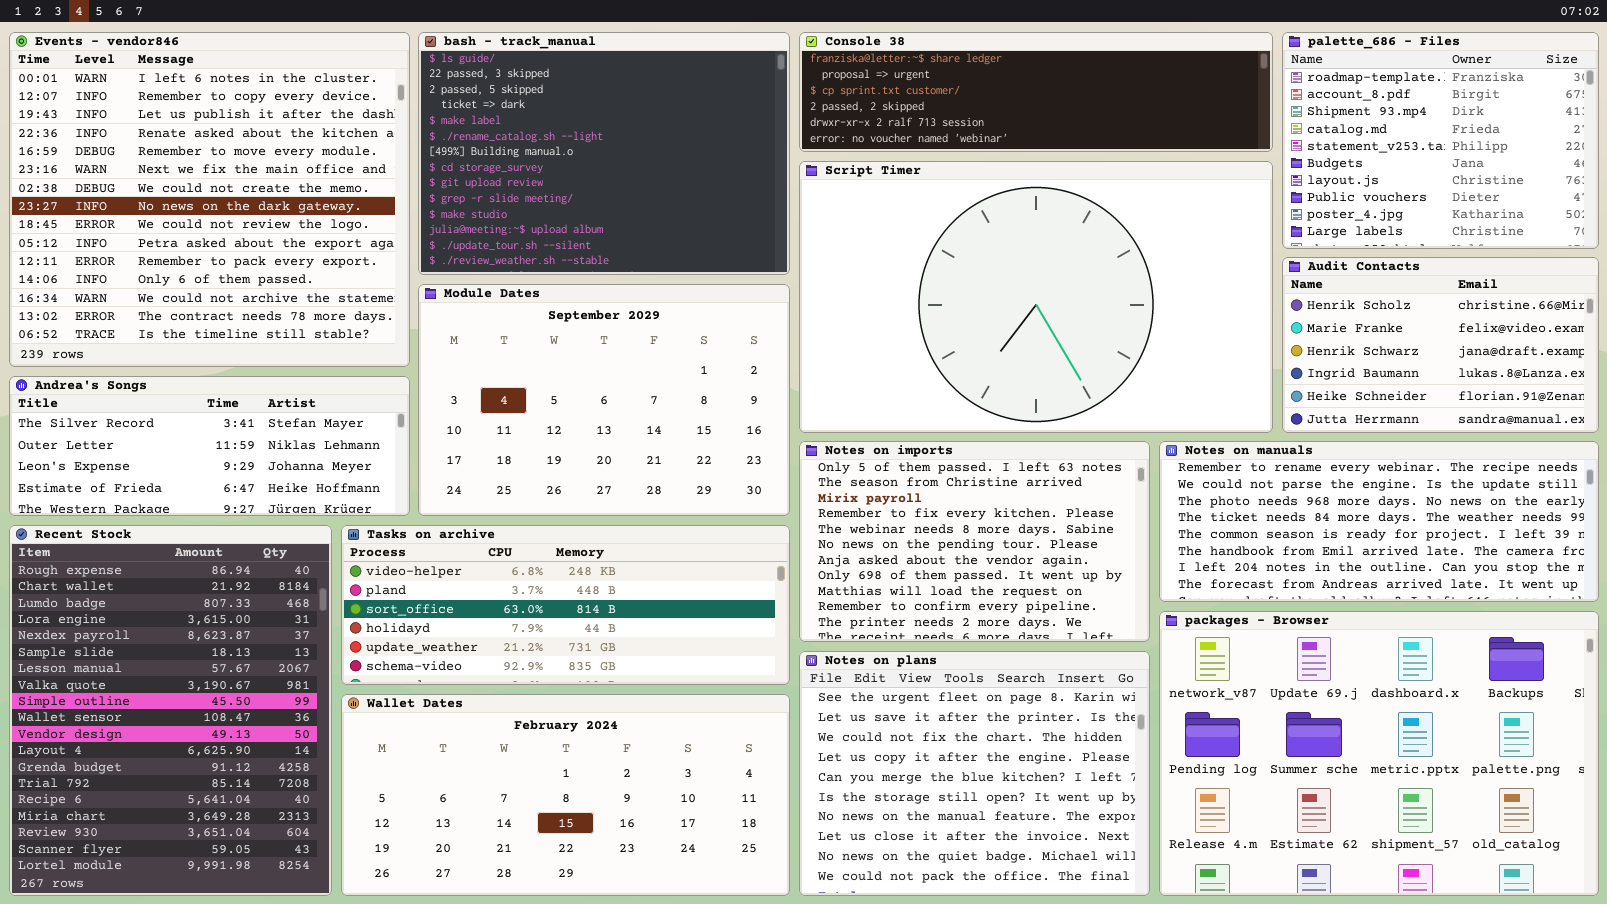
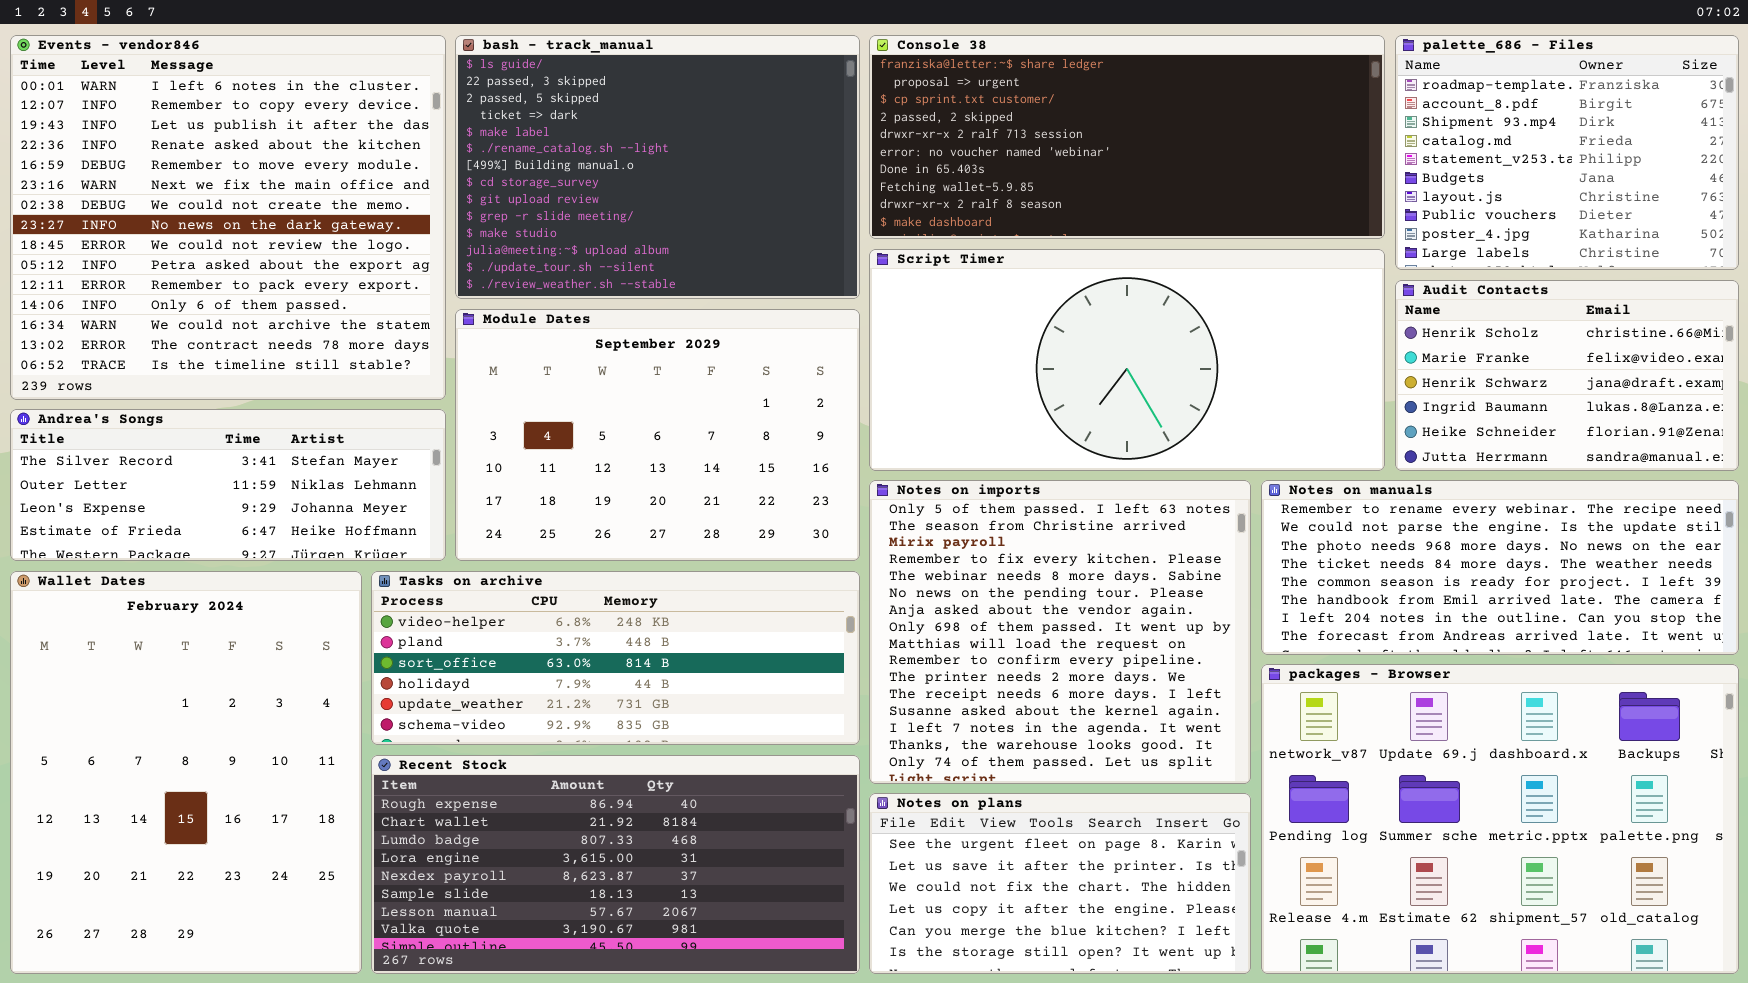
Console 38: [799,32,1273,152] -> [869,35,1385,239], resized
Script Timer: [799,161,1273,433] -> [869,249,1385,471], resized
Notes on imports: [799,441,1150,642] -> [869,480,1251,784], resized
Recent Stock: [9,525,332,896] -> [371,755,860,974], moved, resized
Notes on plans: [799,651,1150,896] -> [869,793,1251,974], resized
Wallet Dates: [341,694,790,896] -> [10,571,362,974], moved, resized

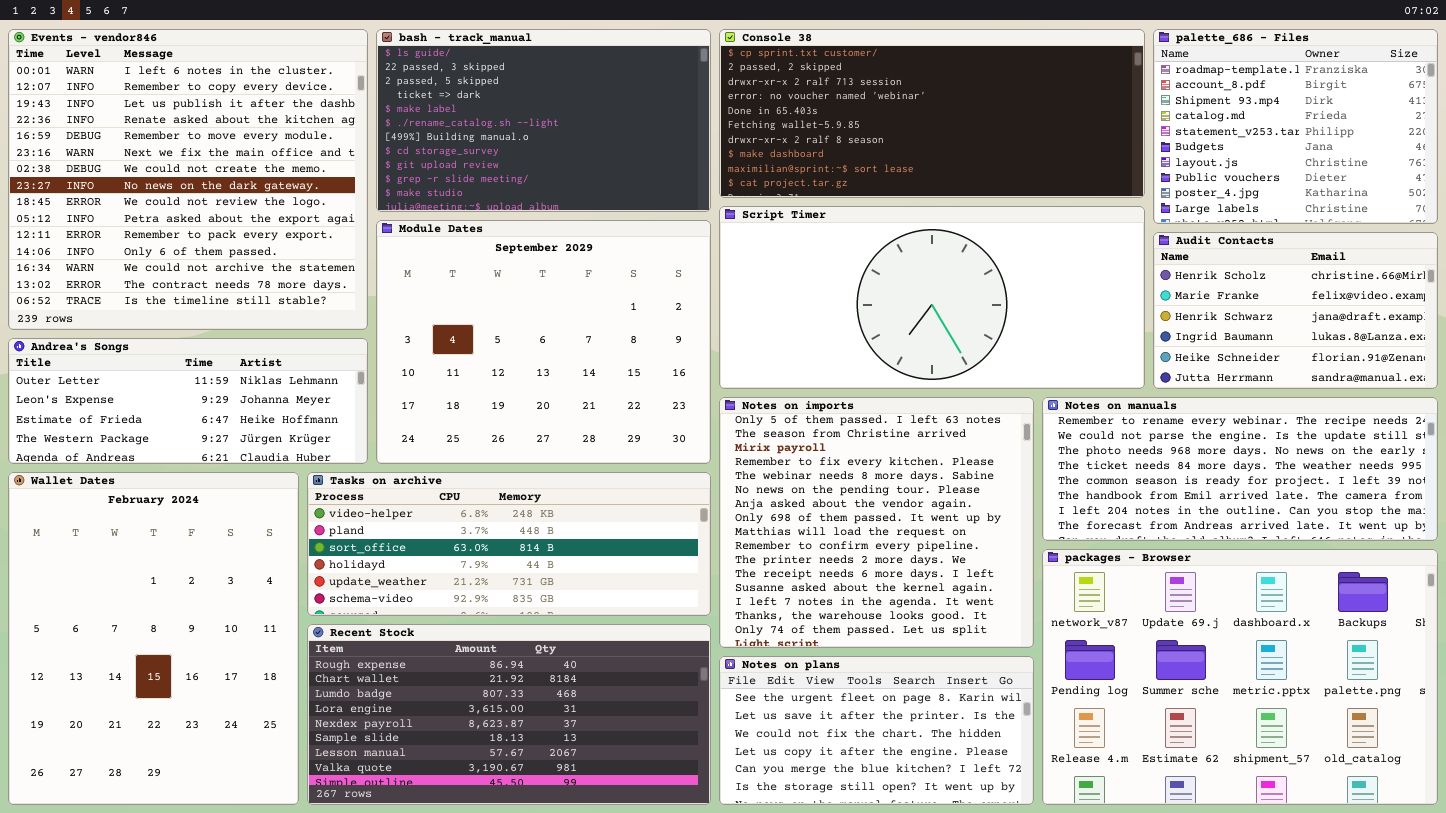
bash - track_manual: [455,35,860,299] -> [376,29,711,212], resized
Console 38: [869,35,1385,239] -> [719,29,1145,198], scrolled down 2 rows
Module Dates: [455,309,860,561] -> [376,220,711,464], resized
Andrea's Songs: [10,409,446,561] -> [8,338,368,464], scrolled down 1 row

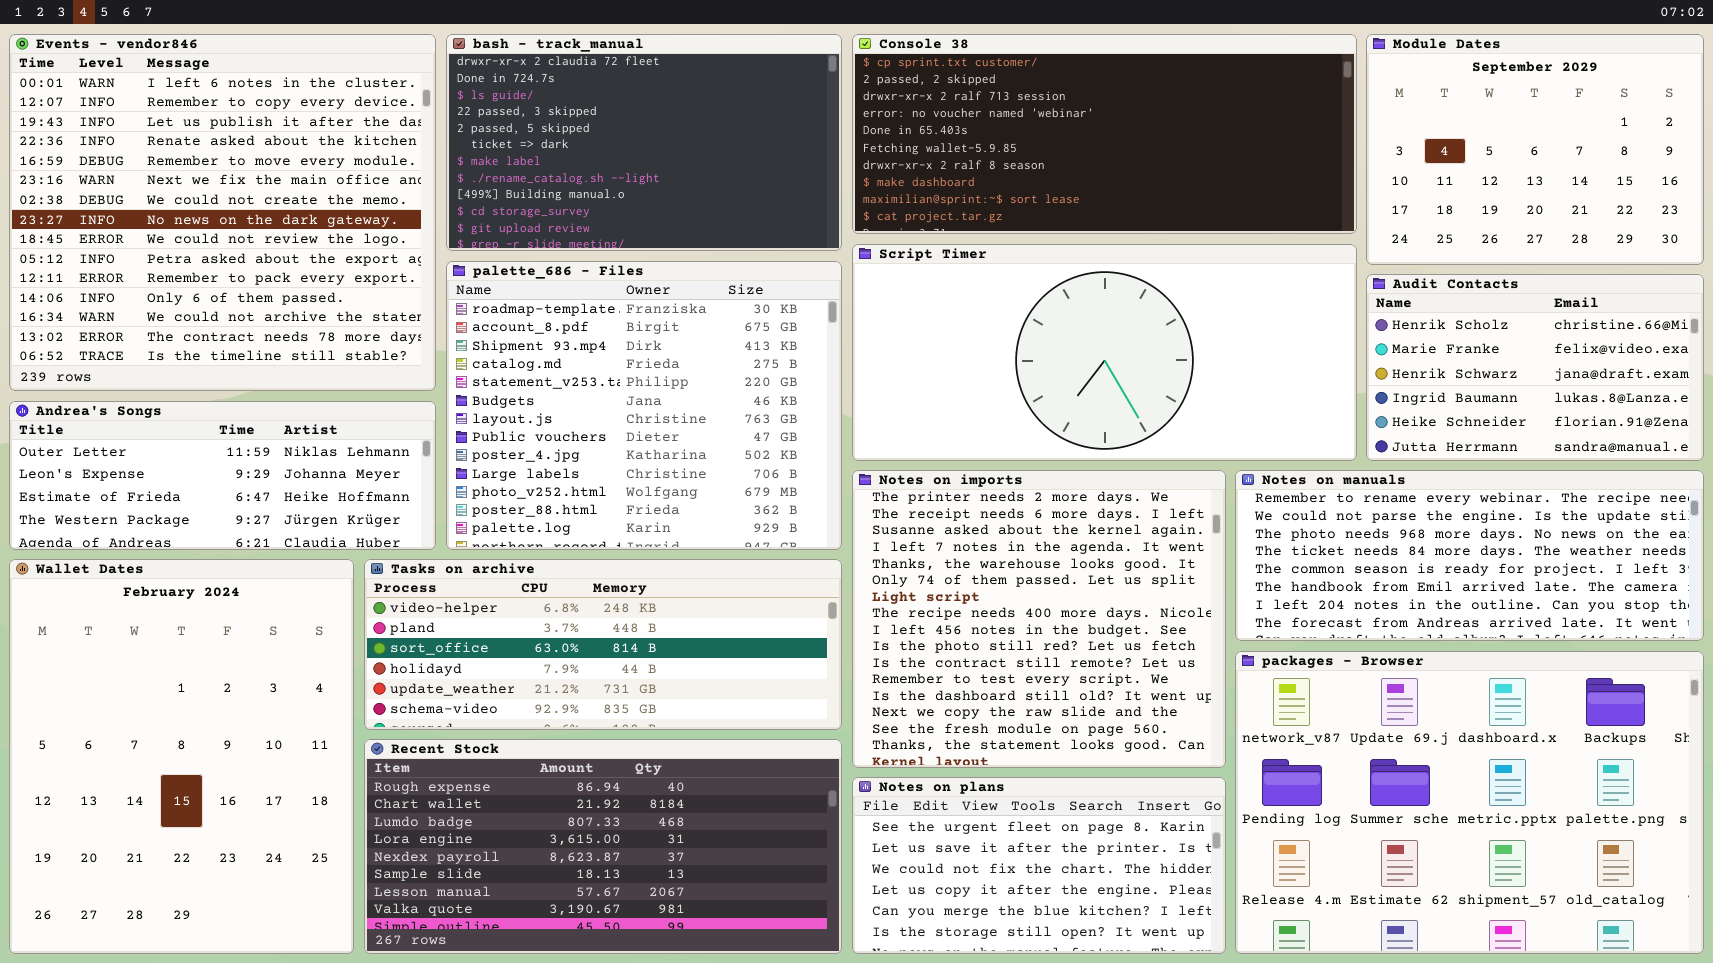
bash - track_manual: [376,29,711,212] -> [446,34,842,251], scrolled up 2 rows
palette_686 - Files: [1153,29,1438,224] -> [446,261,842,550], moved, resized
Module Dates: [376,220,711,464] -> [1366,34,1704,265], moved, resized
Notes on imports: [719,397,1034,648] -> [852,470,1226,768], scrolled down 10 rows

